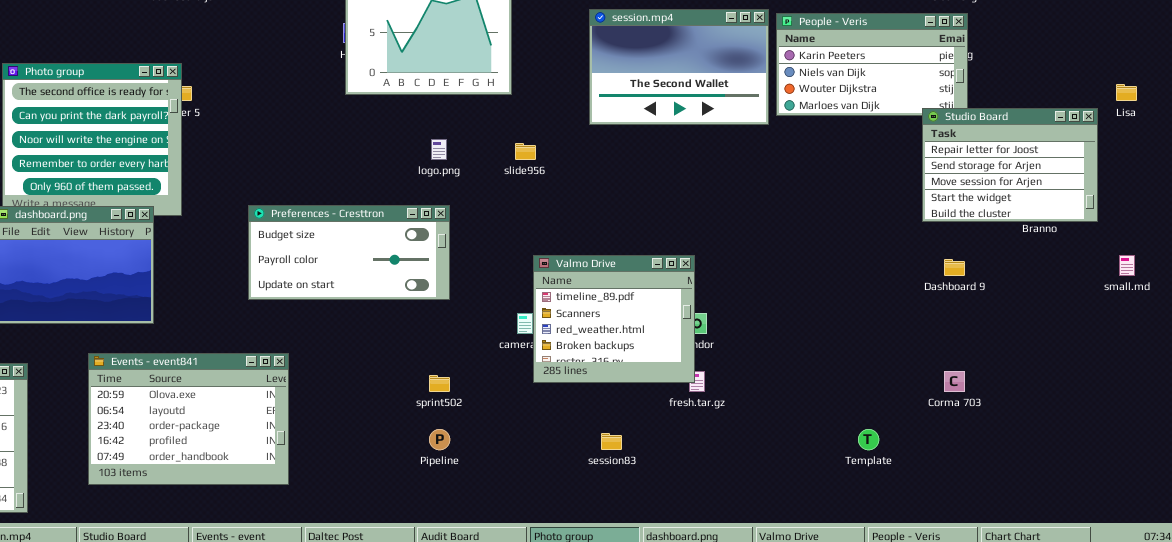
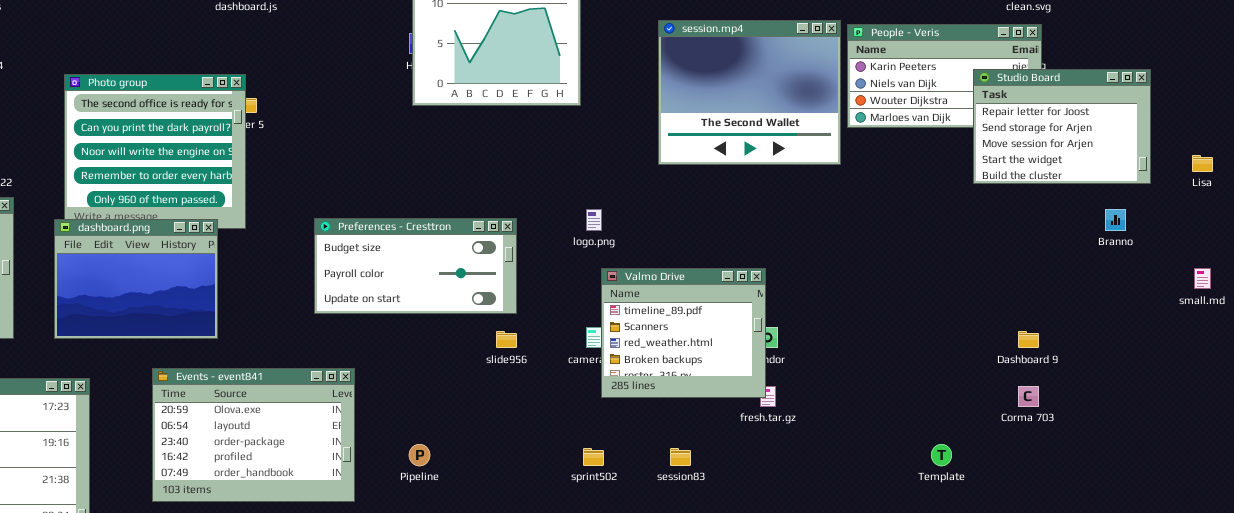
session.mp4: [589,9,769,125] -> [658,20,841,165], resized
Lisa: [1116,84,1137,101] -> [1192,155,1213,172], moved
Studio Board: [922,108,1098,222] -> [973,69,1151,184], moved
logo.png: [431,139,447,160] -> [586,209,602,231], moved
slide956: [515,143,536,160] -> [496,331,517,348], moved
Dashboard 9: [944,259,965,276] -> [1018,331,1039,348], moved
sprint502: [429,375,450,392] -> [583,448,604,466], moved
Pipeline: [429,429,450,450] -> [409,444,430,466], moved

